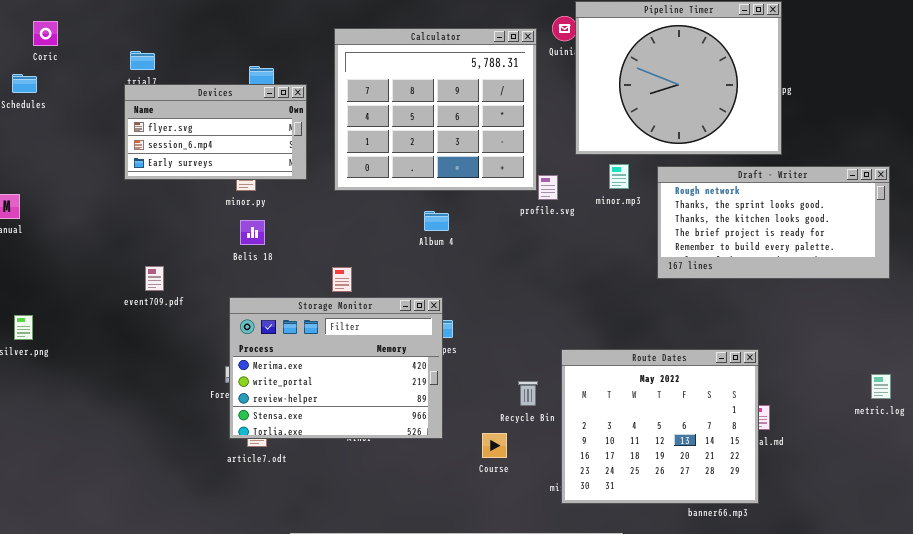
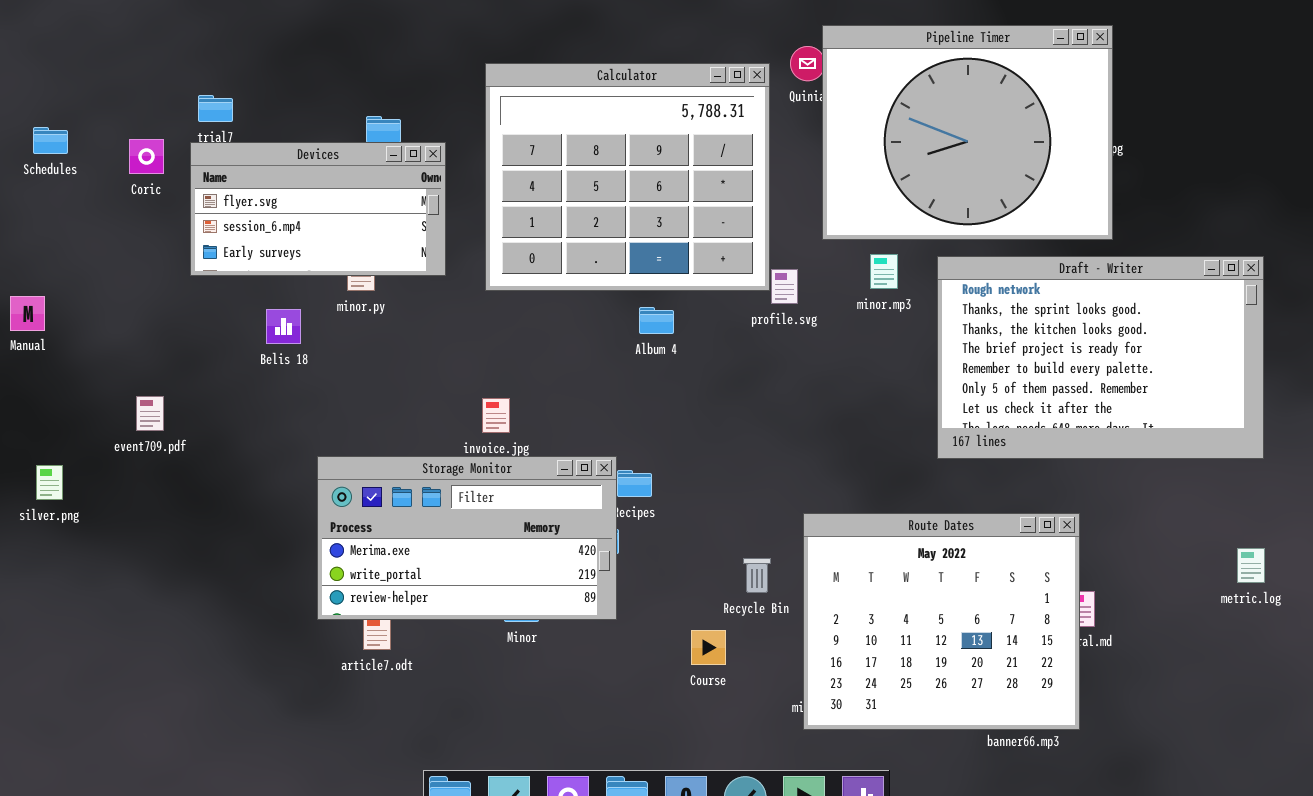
Coric: [33,21,58,46] -> [129,139,164,174], moved
Draft - Writer: [657,166,890,279] -> [937,256,1264,459], resized
Album 4: [424,211,449,231] -> [639,307,674,334], moved
Belis 18: [240,220,265,245] -> [266,309,301,344], moved
event709.pdf: [145,266,164,291] -> [136,396,164,431], moved
Storage Monitor: [229,297,443,439] -> [317,456,617,620], moved, resized

